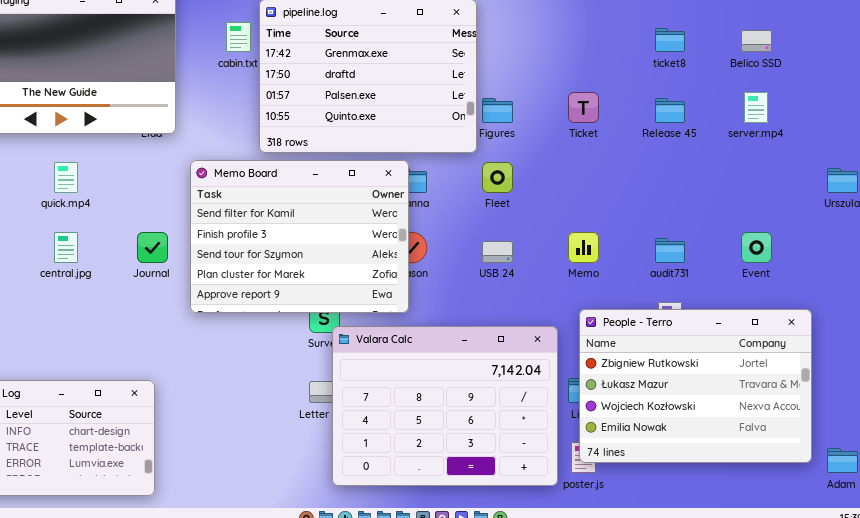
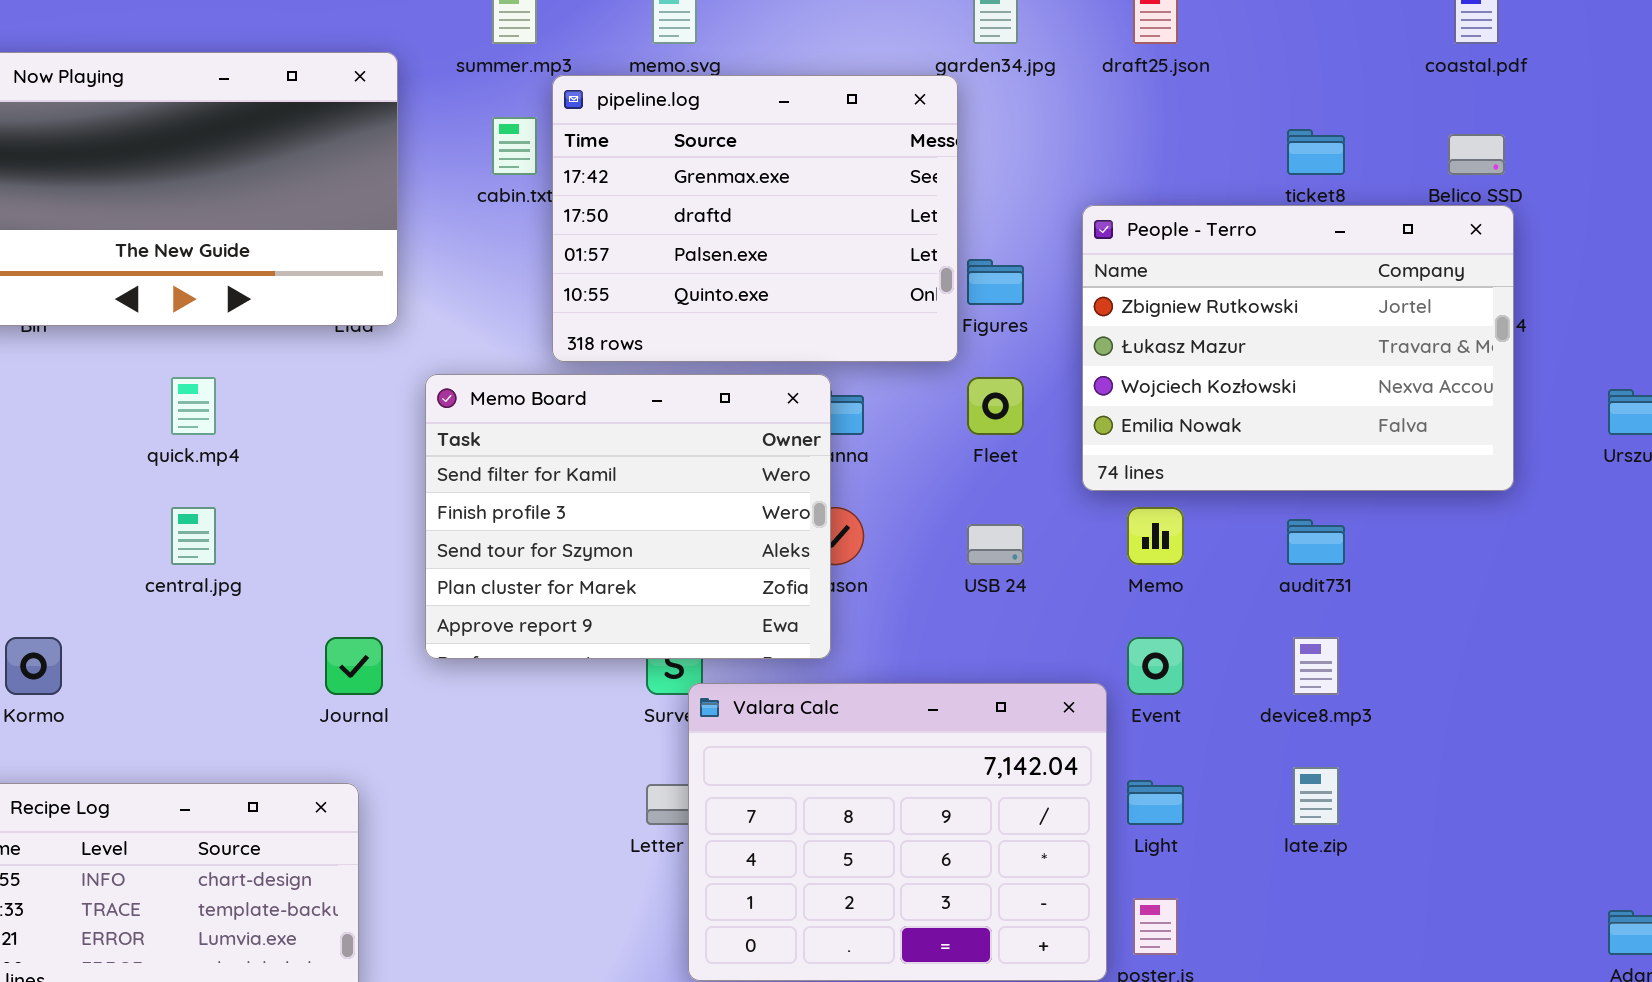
Journal: [137,232,168,263] -> [325,637,383,695], moved
Event: [741,232,772,263] -> [1127,637,1184,695], moved
People - Terro: [579,309,812,463] -> [1082,205,1514,491], moved

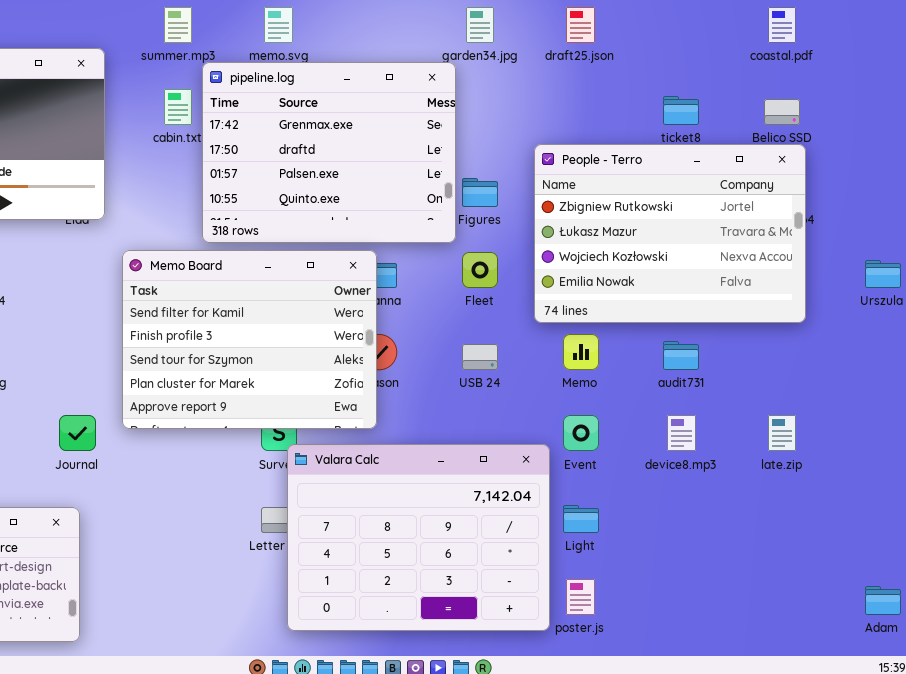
late.zip: [1293,767,1339,825] -> [768,415,796,451], moved

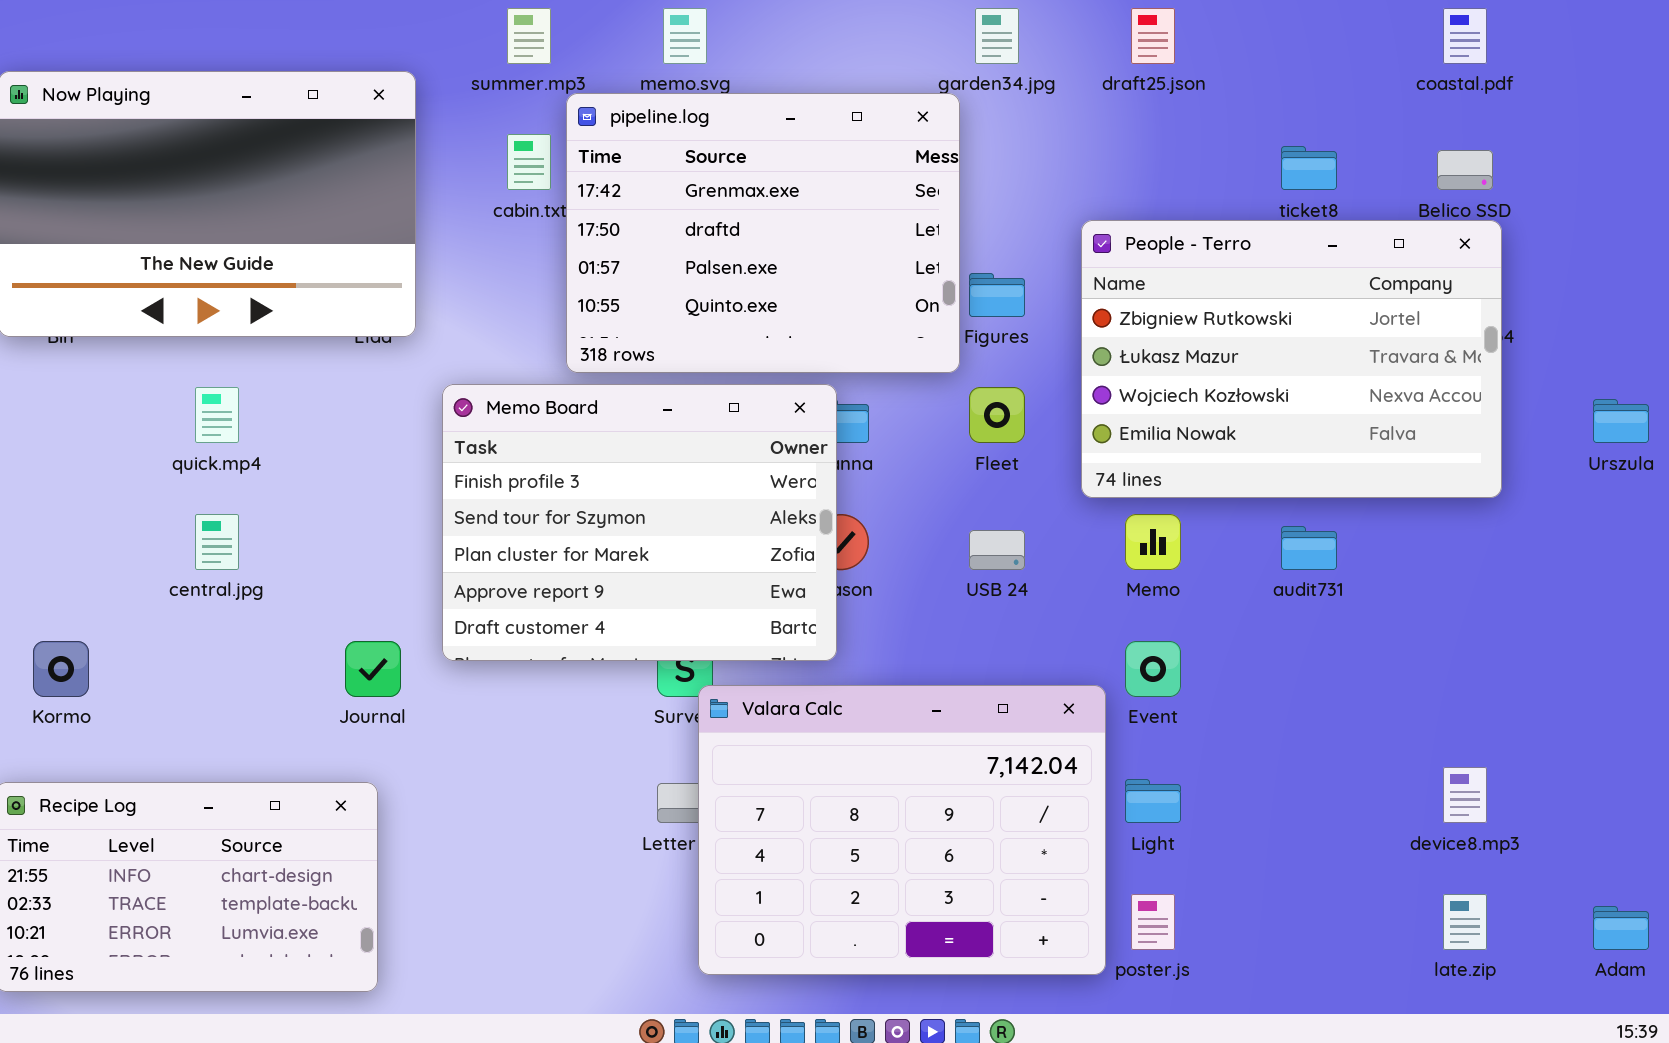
Memo Board: [122,250,377,429] -> [442,384,837,661], scrolled down 1 row
device8.mp3: [667,415,696,451] -> [1443,767,1487,823], moved
late.zip: [768,415,796,451] -> [1443,894,1487,950], moved

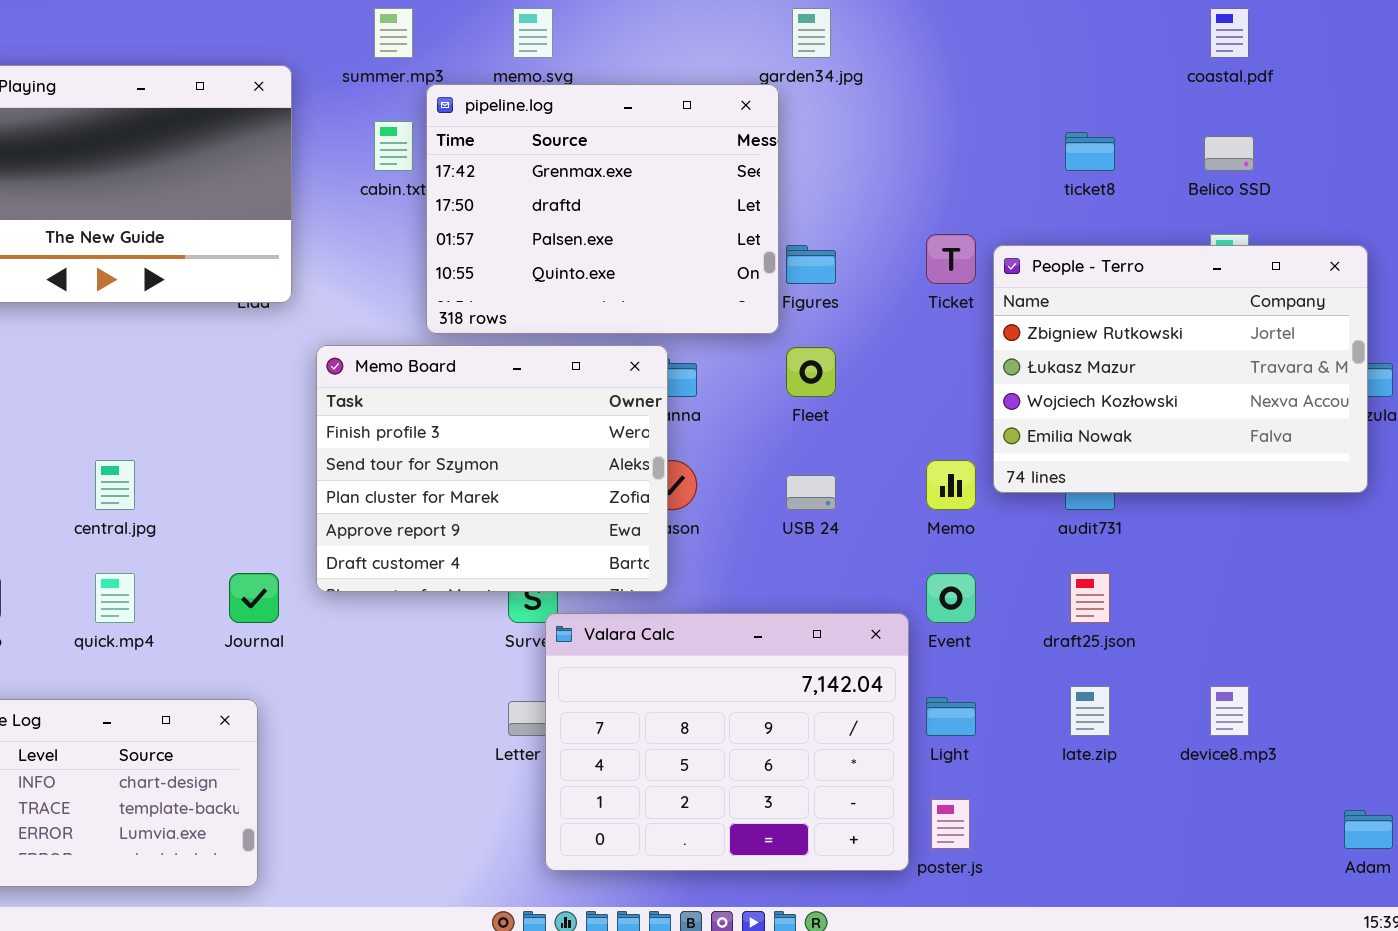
draft25.json: [1131,8,1175,64] -> [1070,573,1110,623], moved
People - Terro: [1081,220,1502,498] -> [993,245,1368,493], moved
quick.mp4: [195,387,239,443] -> [95,573,135,623], moved
late.zip: [1443,894,1487,950] -> [1070,686,1110,736], moved

